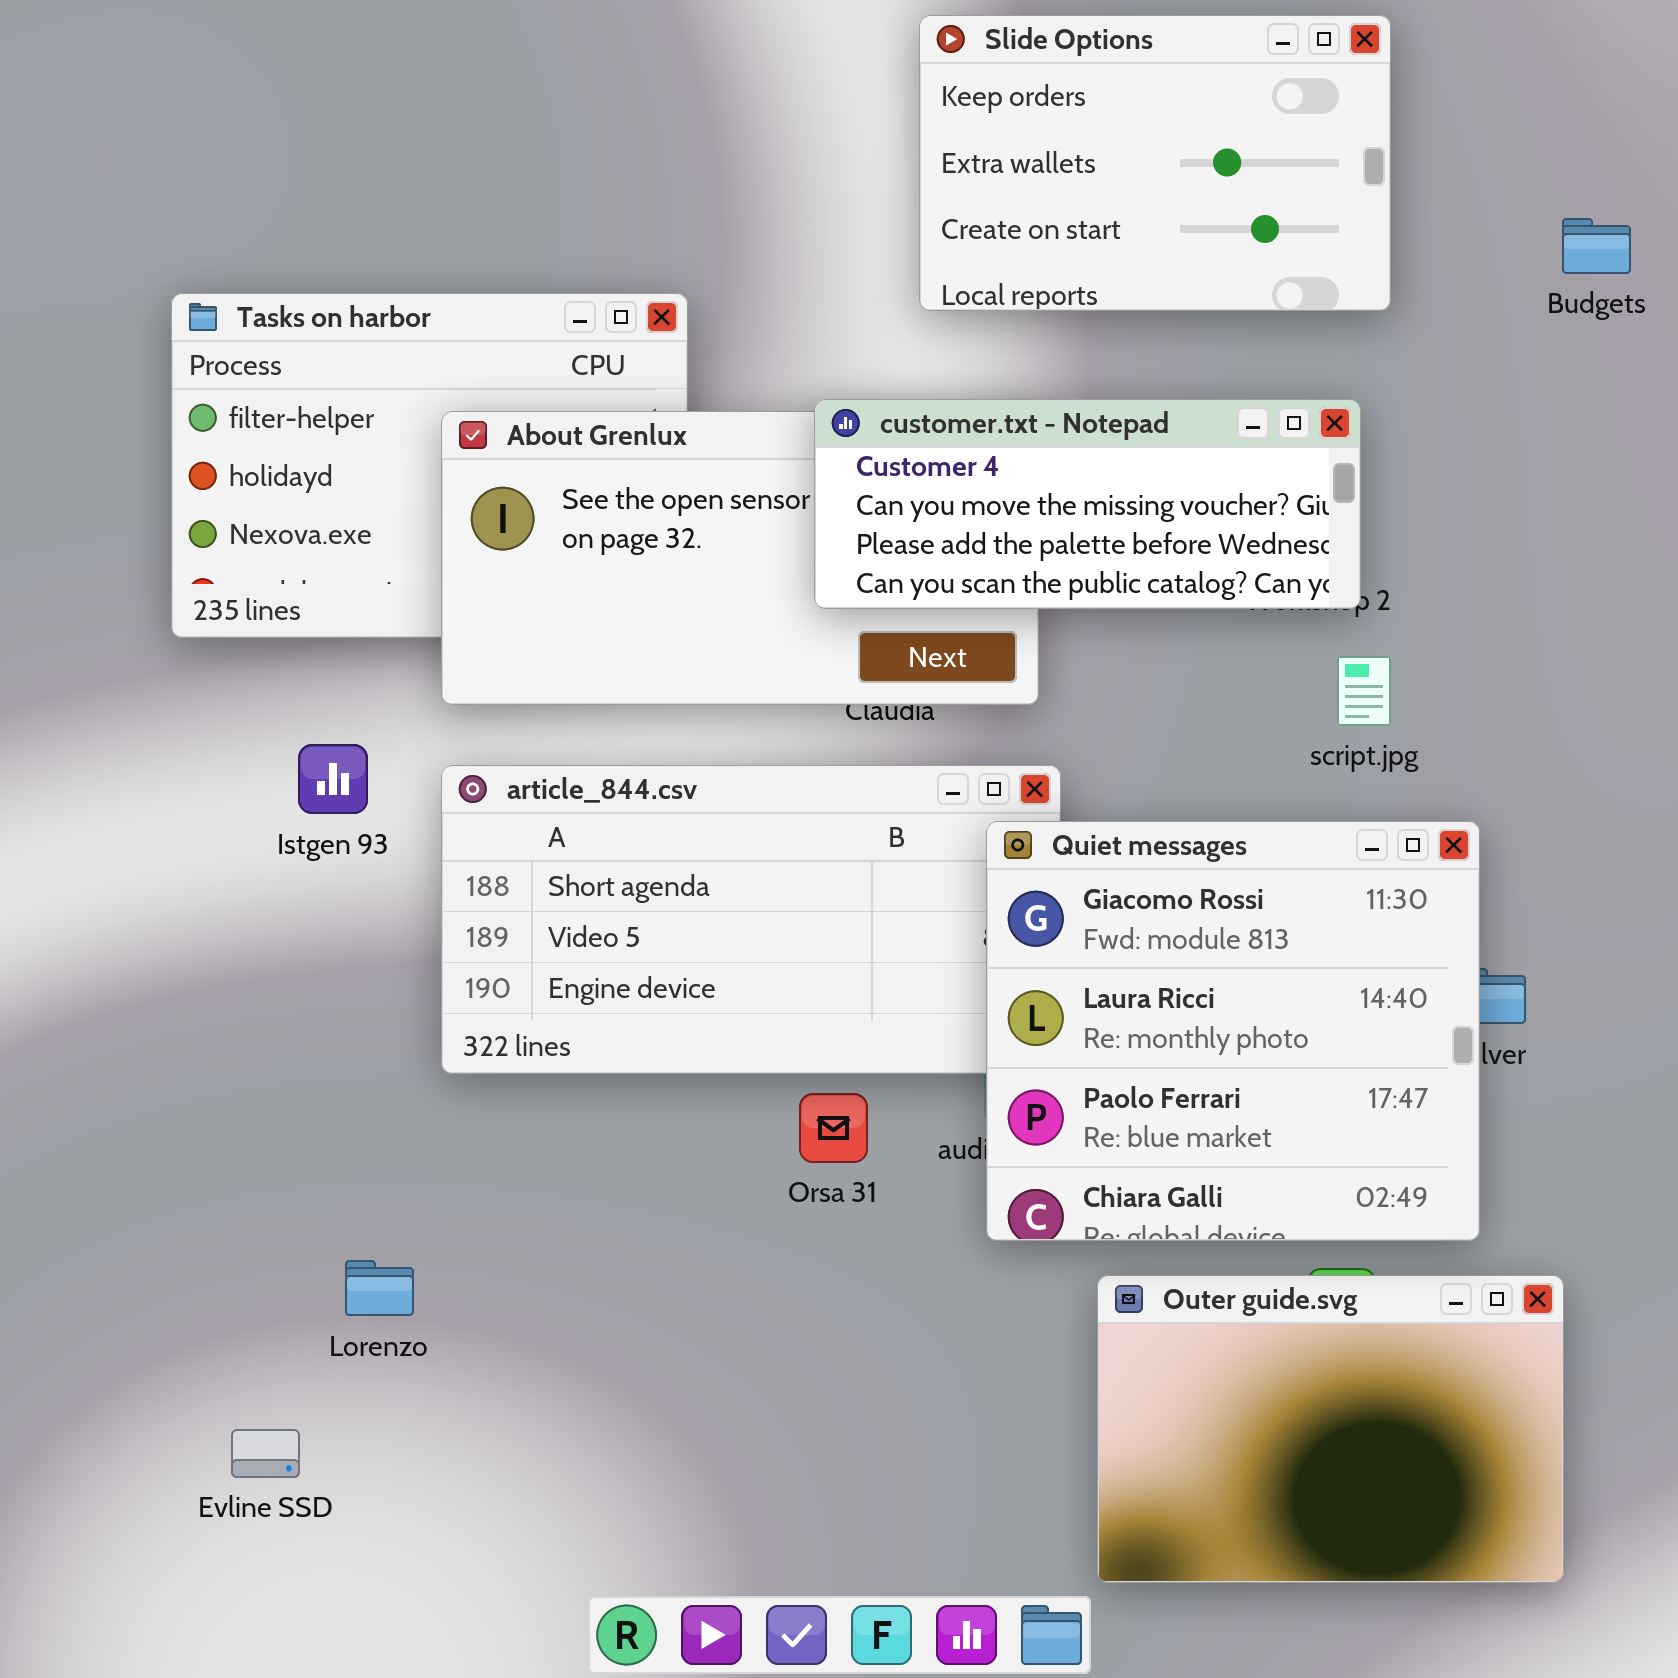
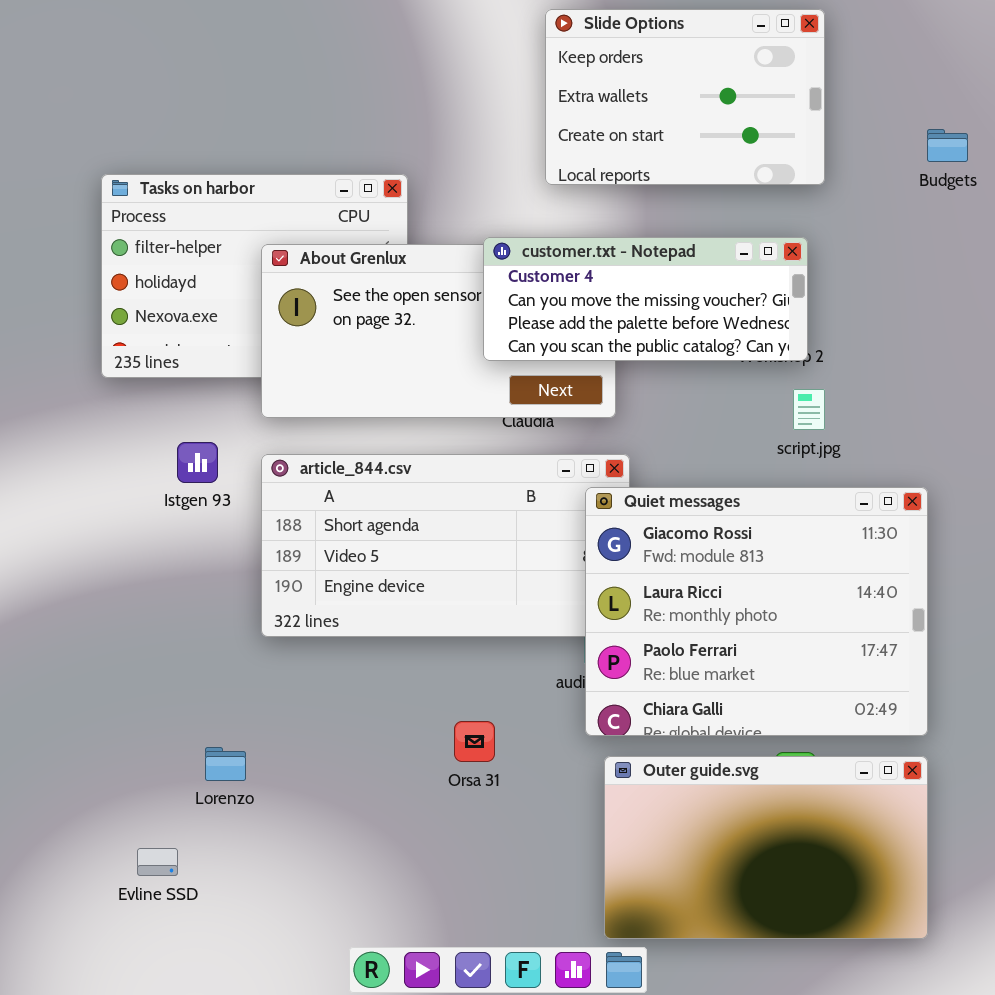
Quiet messages: [986,821,1480,1241] -> [585,487,928,736], resized
Orsa 31: [799,1093,868,1163] -> [454,721,495,762], moved
Outer guide.svg: [1097,1275,1564,1583] -> [604,756,928,939], resized

